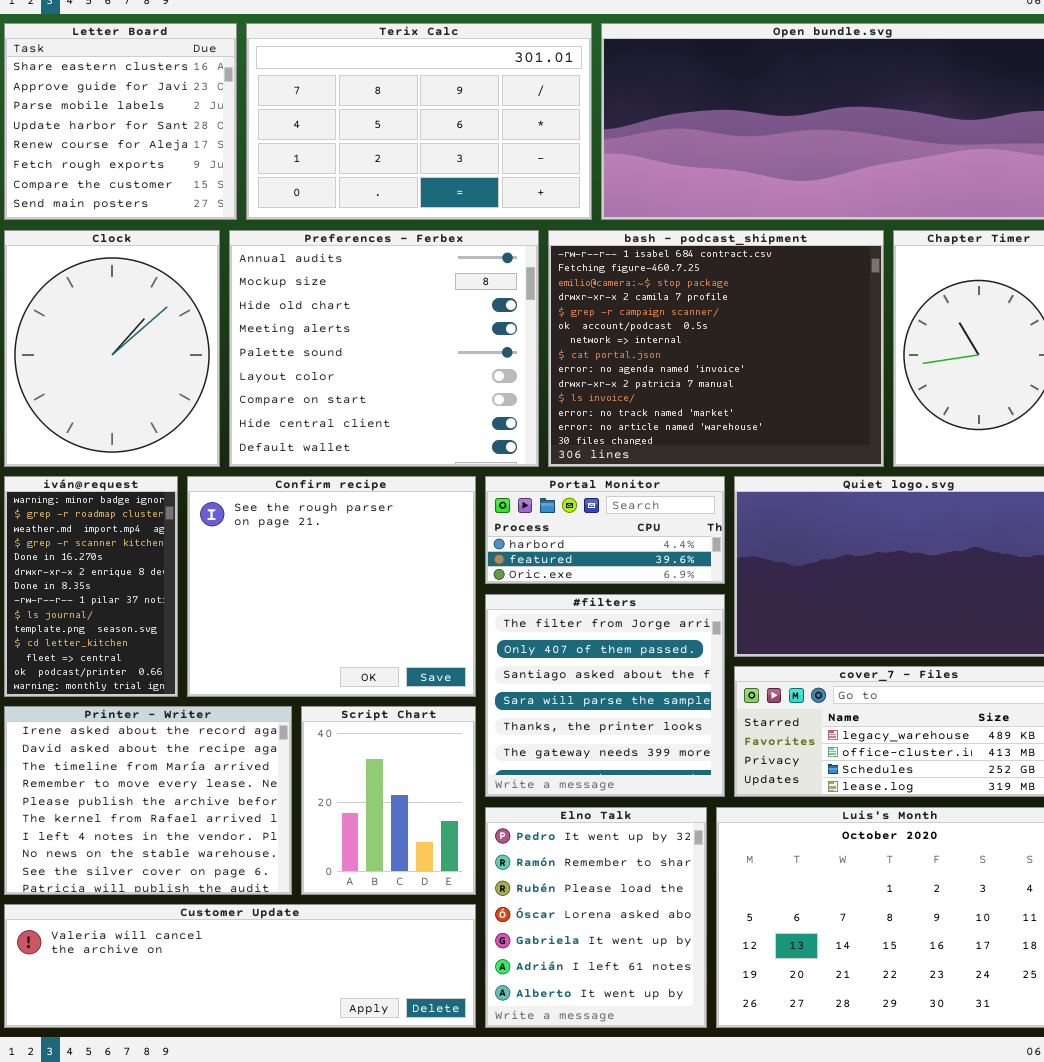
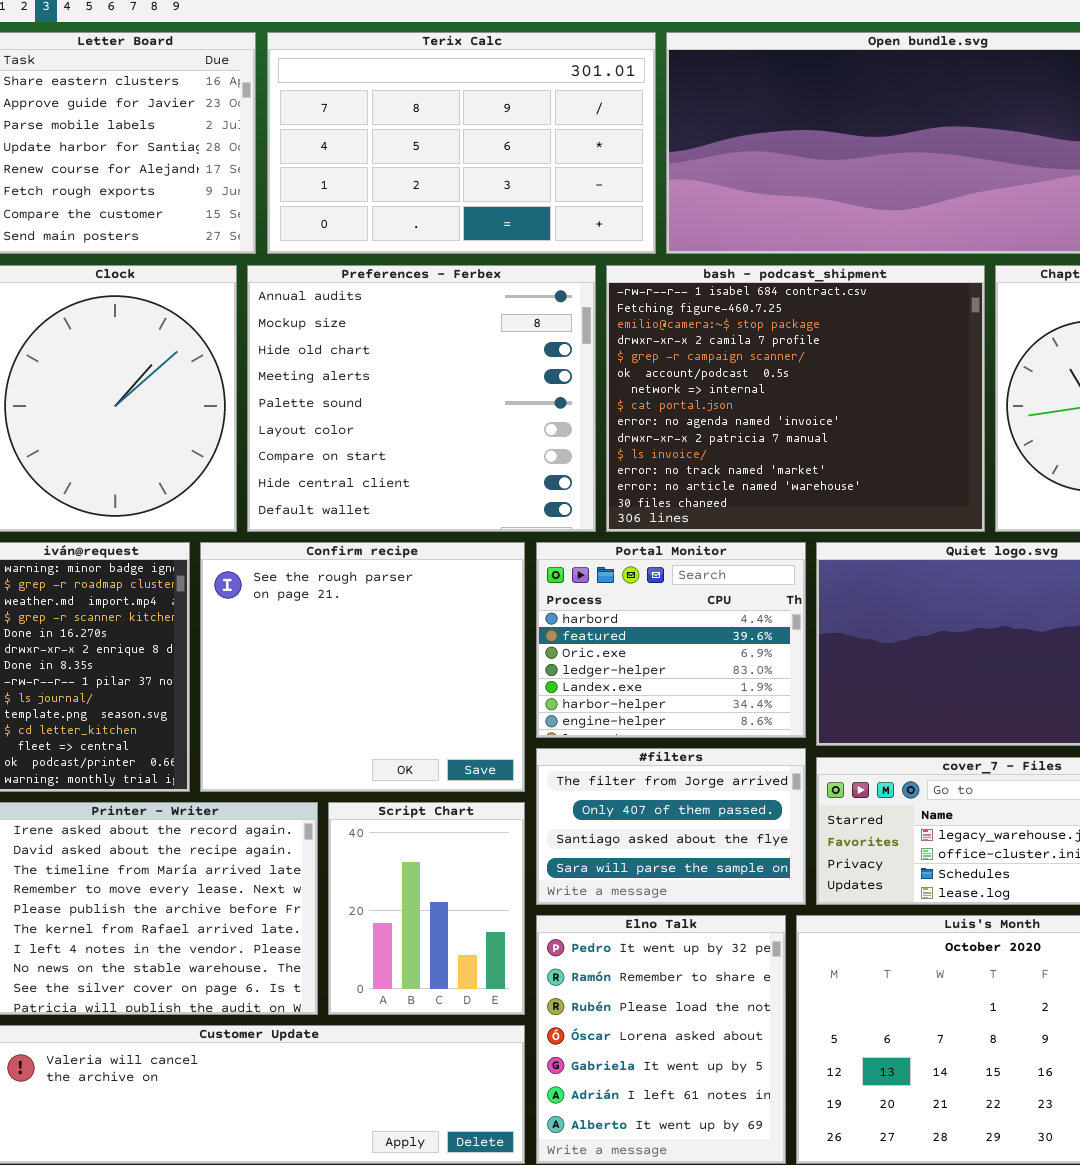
Portal Monitor: [485,476,725,584] -> [536,542,806,738], resized
#filters: [485,594,725,797] -> [536,748,806,905], resized

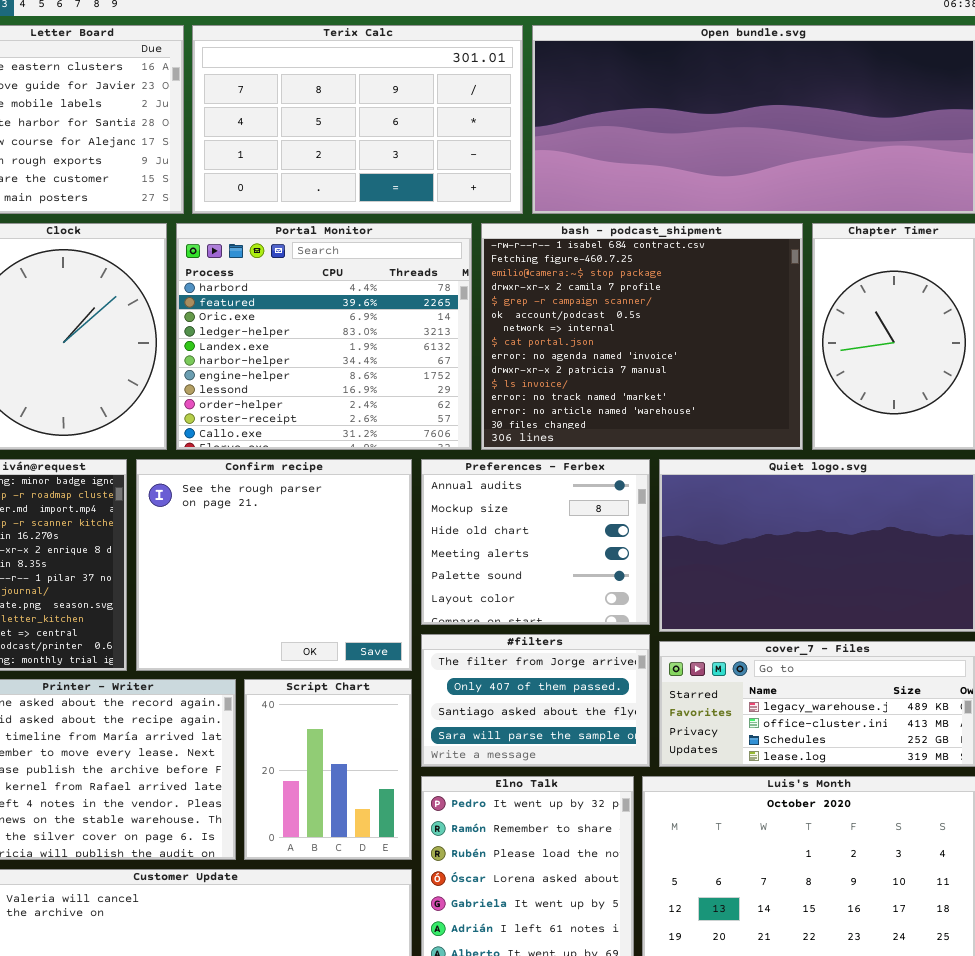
Preferences - Ferbex: [247,265,596,532] -> [421,459,650,625], moved, resized
Portal Monitor: [536,542,806,738] -> [176,223,472,450], moved, resized

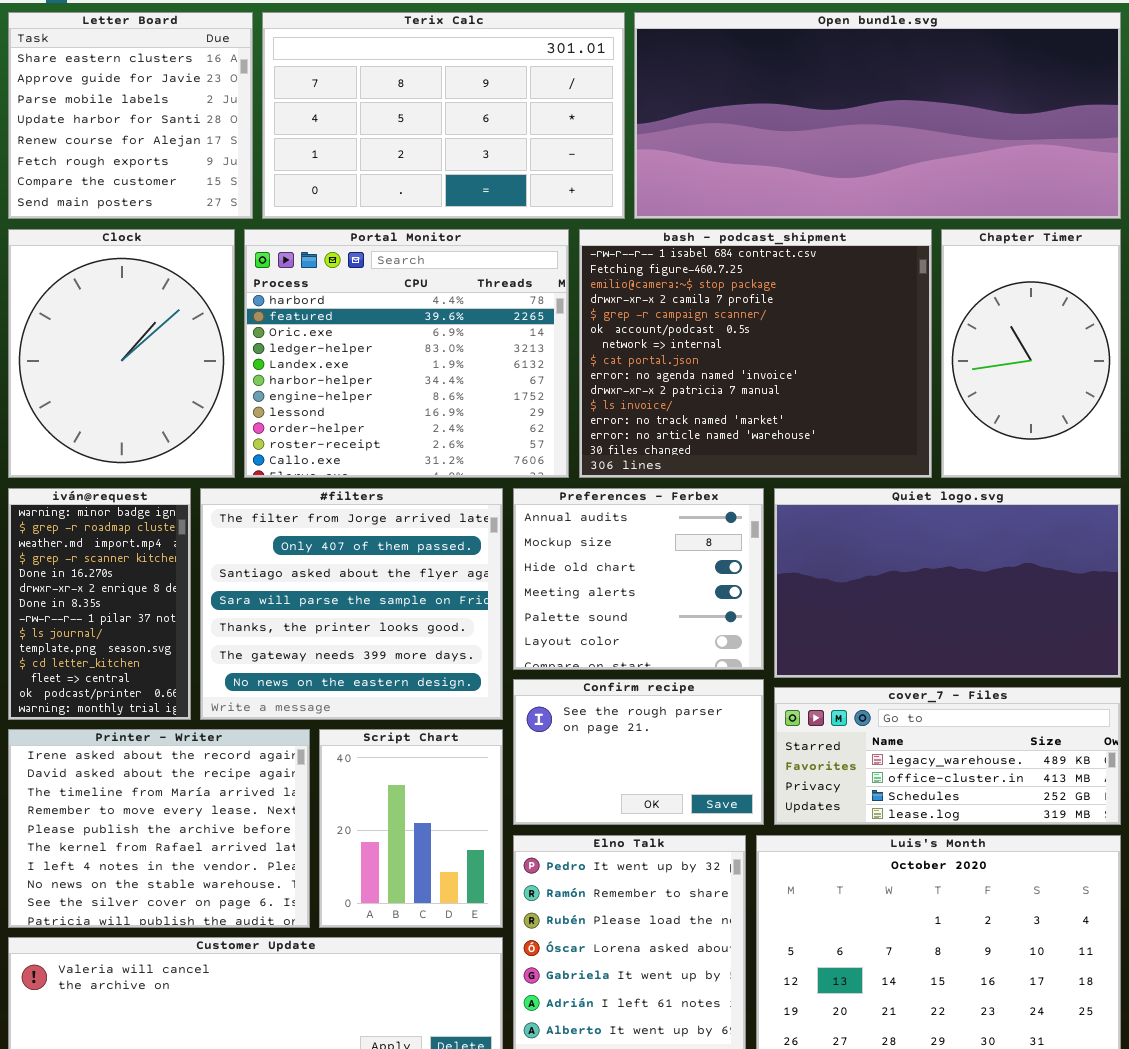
Confirm recipe: [136,459,412,671] -> [513,679,764,825], moved, resized
#filters: [421,634,650,767] -> [200,488,503,720], moved, resized

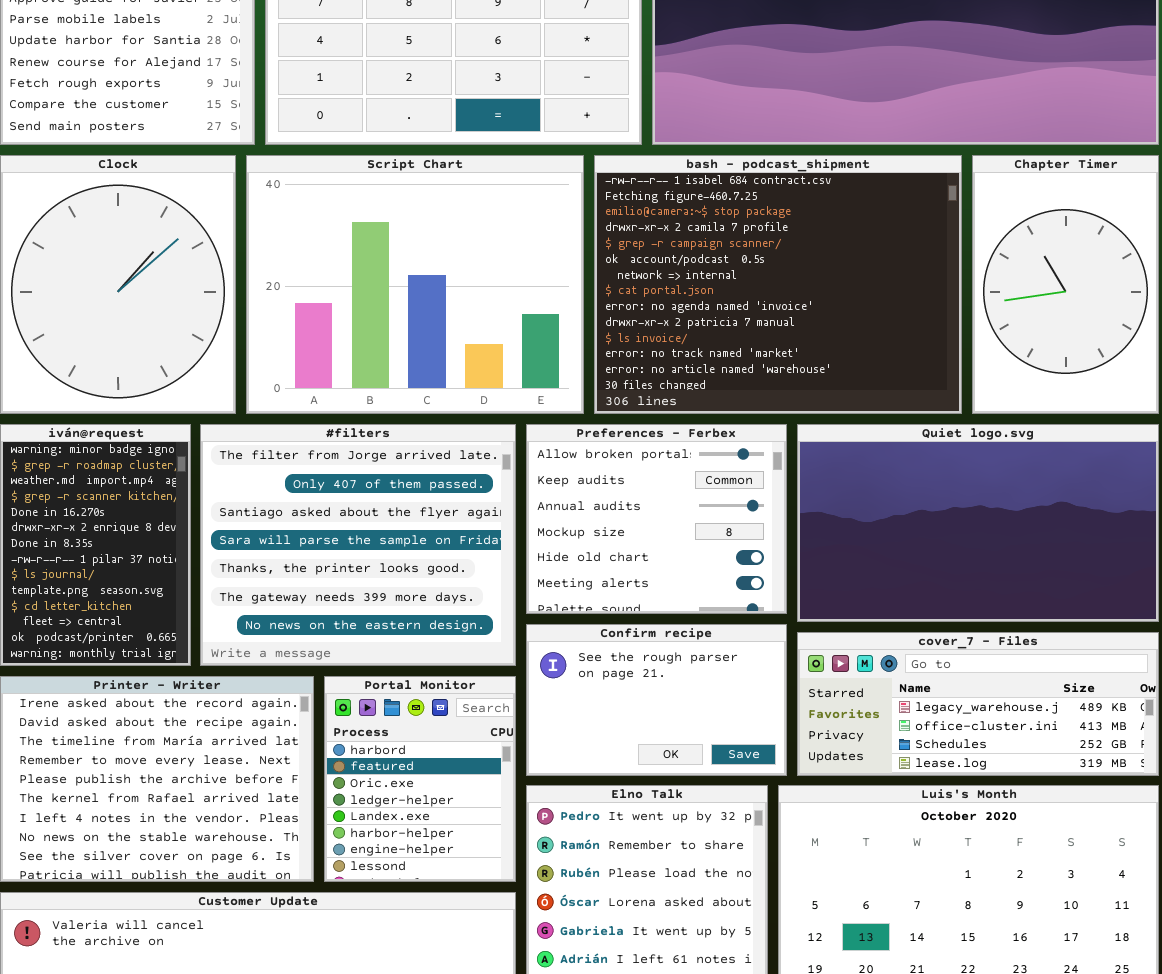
Portal Monitor: [244,229,569,478] -> [324,676,516,882], moved, resized
Preferences - Ferbex: [513,488,764,670] -> [526,424,787,614], scrolled up 2 rows
Script Chart: [319,729,503,928] -> [246,155,584,414], moved, resized

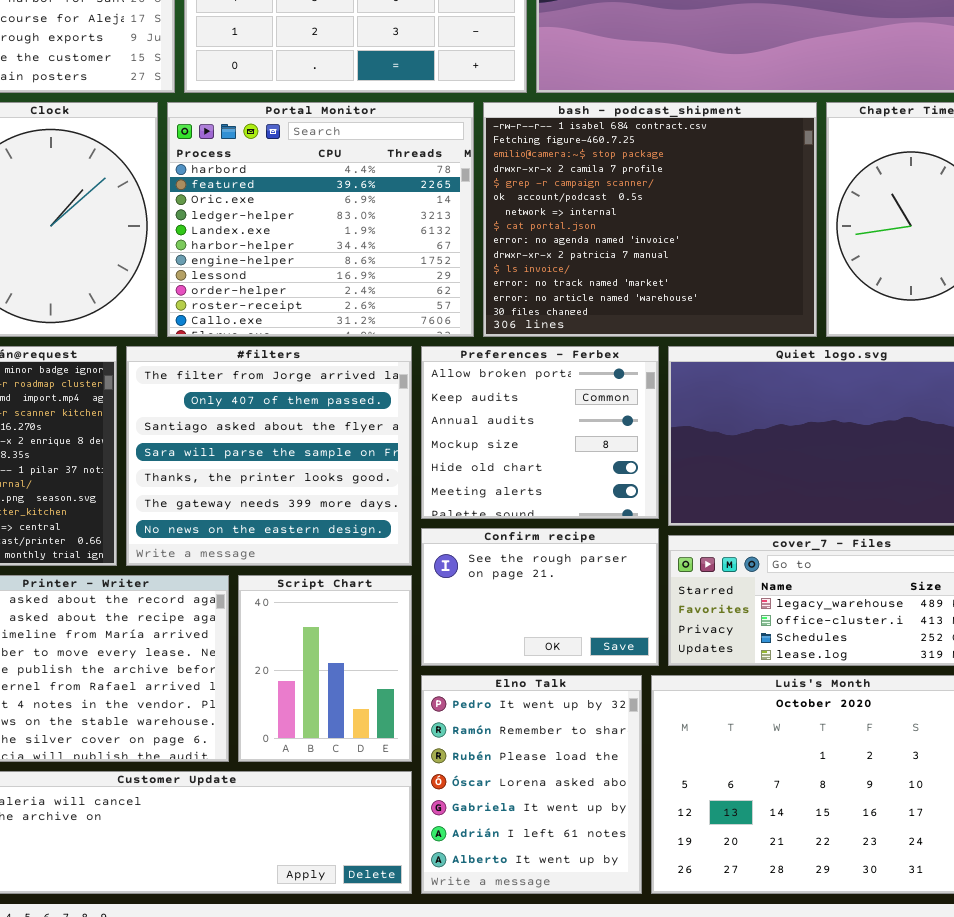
Script Chart: [246,155,584,414] -> [238,575,412,762], moved, resized
Portal Monitor: [324,676,516,882] -> [167,102,474,337], moved, resized

